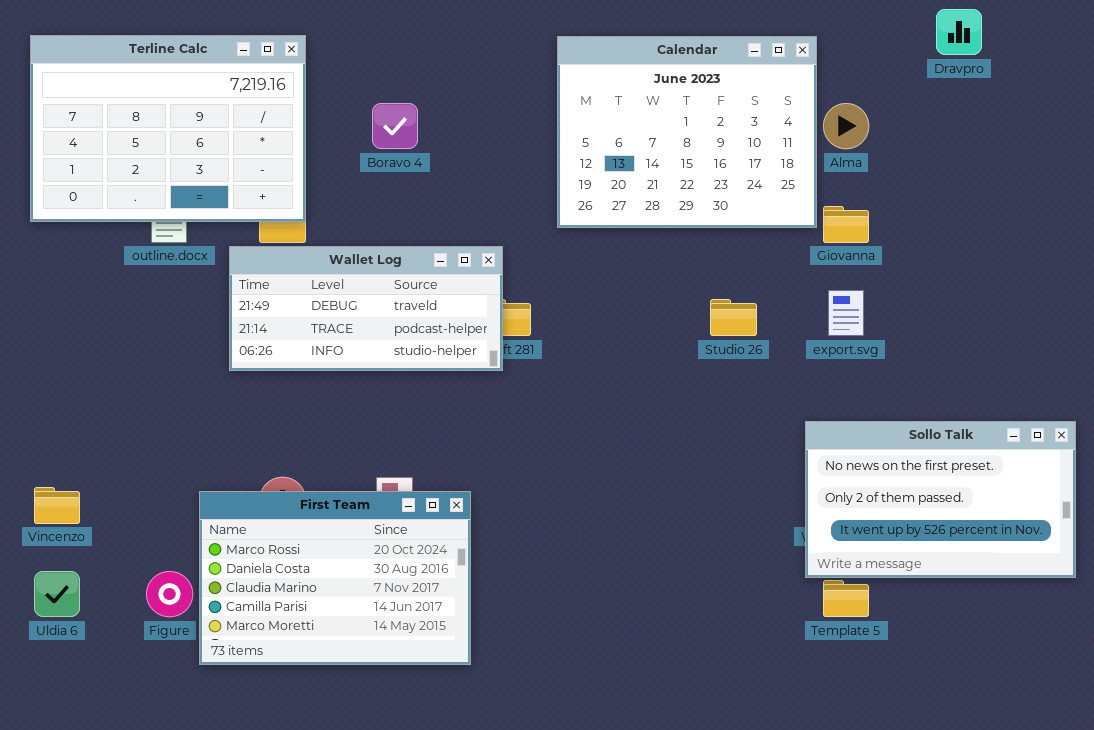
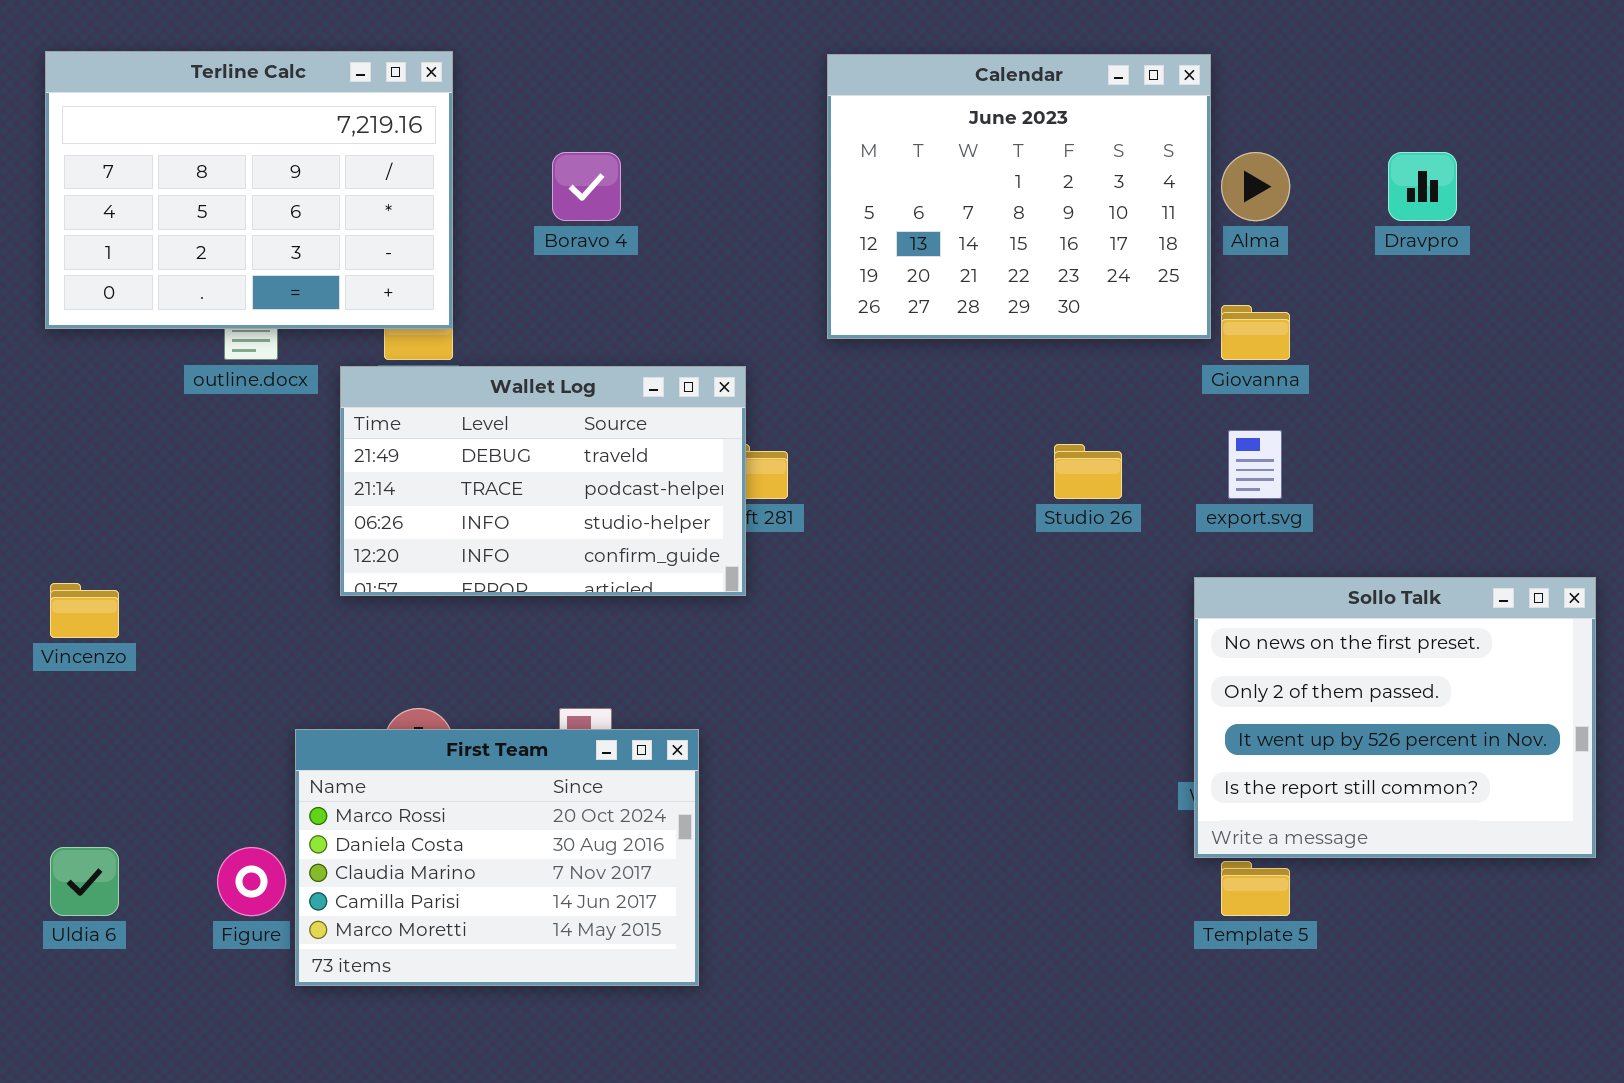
Dravpro: [936,9,982,55] -> [1388,152,1457,221], moved
Wallet Log: [229,246,503,371] -> [340,366,746,596], resized
Sollo Talk: [805,421,1076,578] -> [1194,577,1596,858], resized
Vincenzo: [34,487,80,524] -> [50,583,119,638], moved

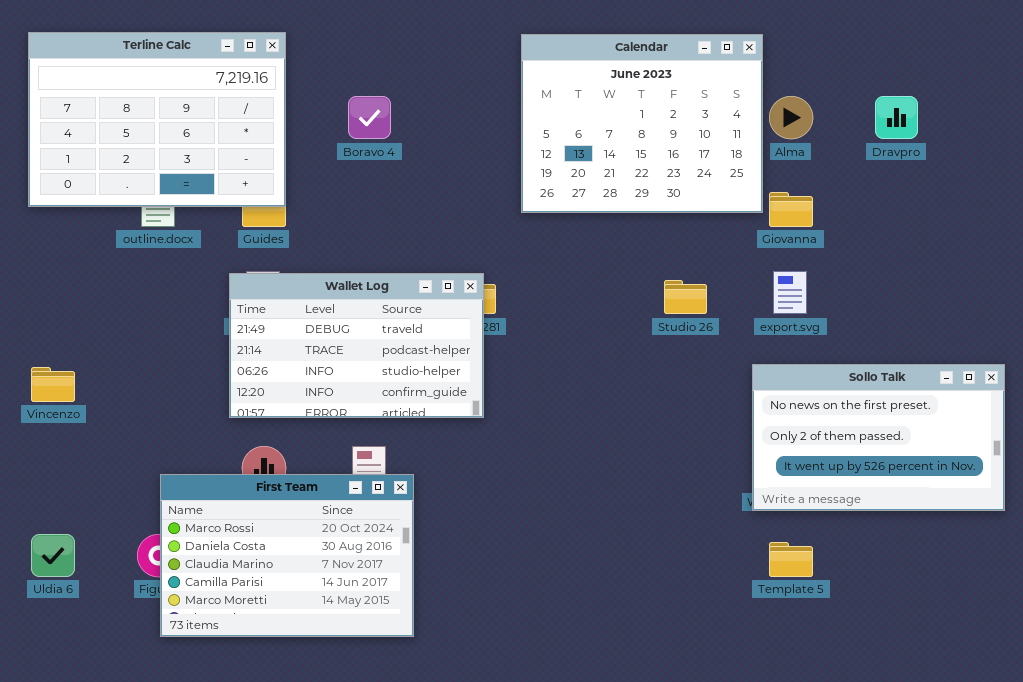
Wallet Log: [340,366,746,596] -> [229,273,484,418], moved
Sollo Talk: [1194,577,1596,858] -> [752,364,1005,511], resized
First Team: [295,729,699,986] -> [160,474,414,637], moved

